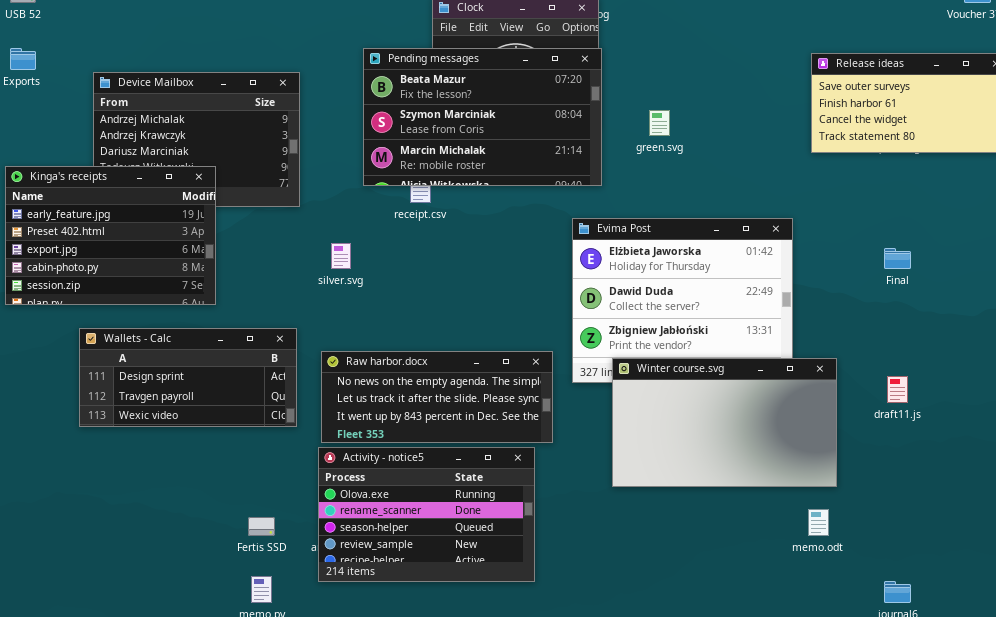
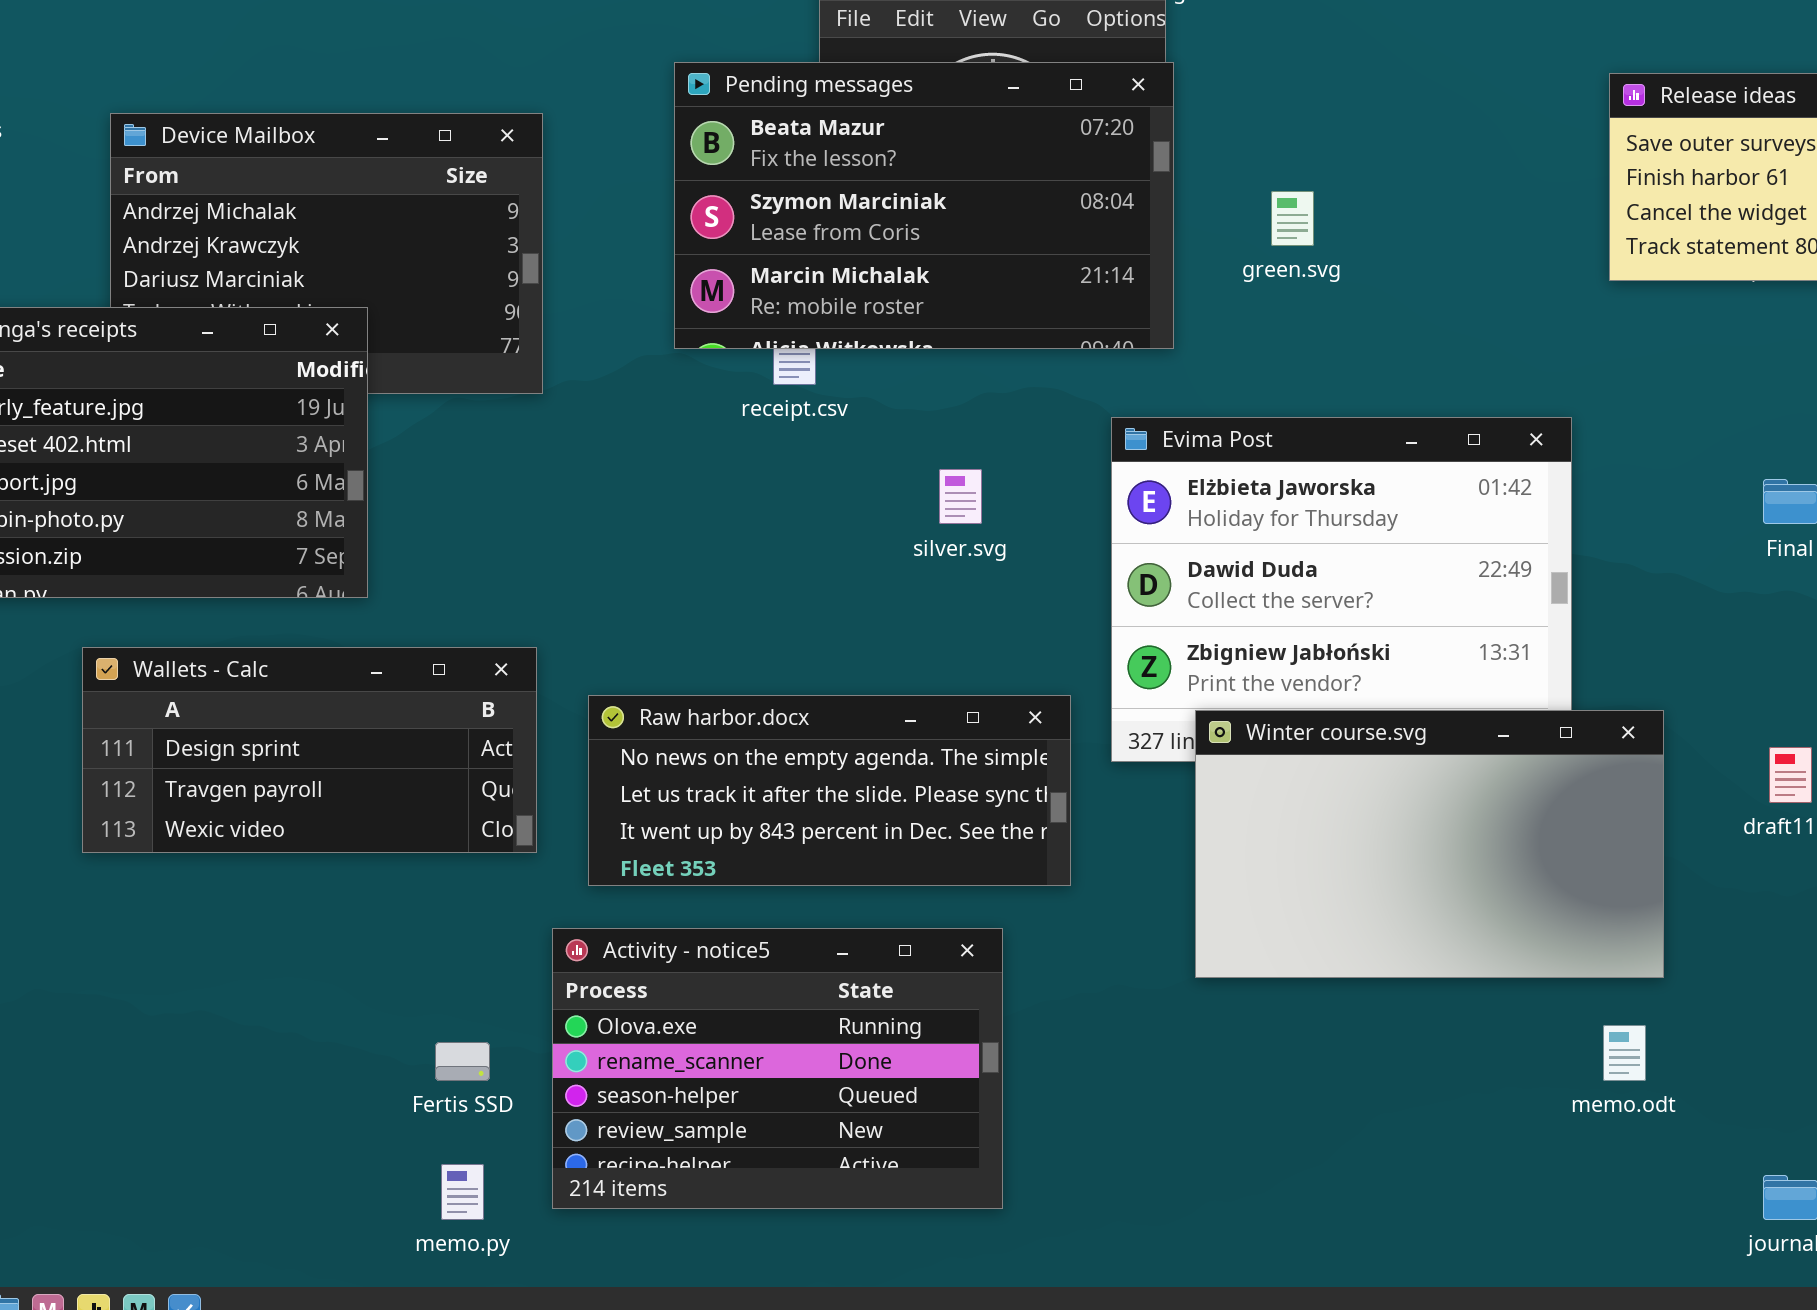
silver.svg: [331,243,351,269] -> [939,469,982,524], moved
Activity - notice5: [318,447,535,582] -> [552,928,1003,1209], moved

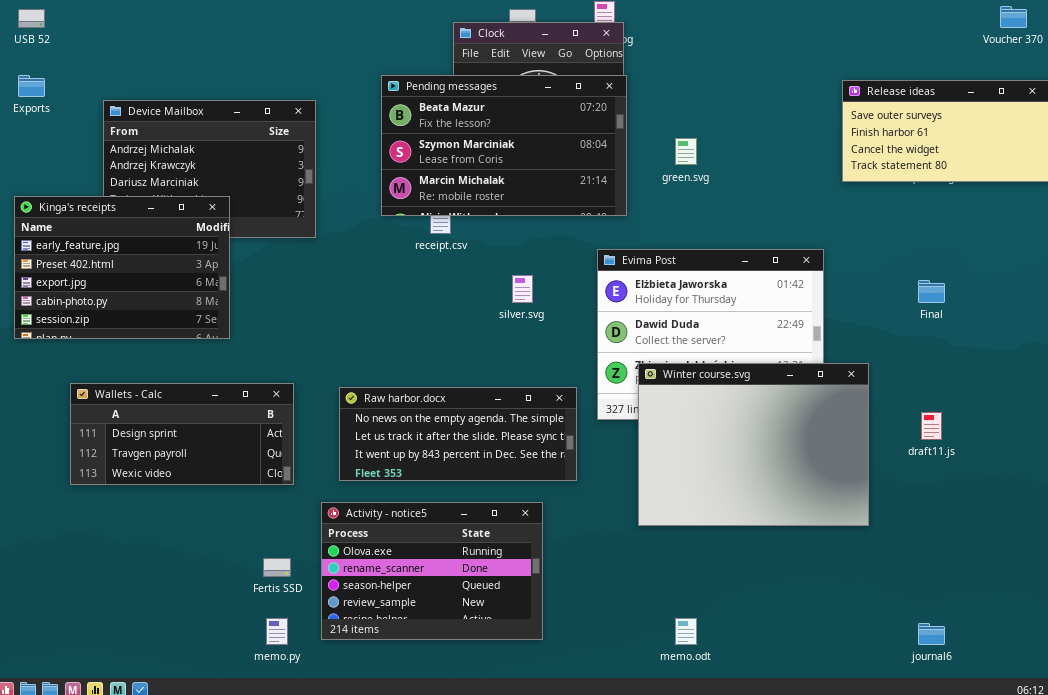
Wallets - Calc: [82,647,537,853] -> [70,383,294,485], moved
Winter course.svg: [1195,710,1664,978] -> [638,363,869,526], resized
memo.odt: [1603,1025,1646,1081] -> [675,618,697,645], moved

